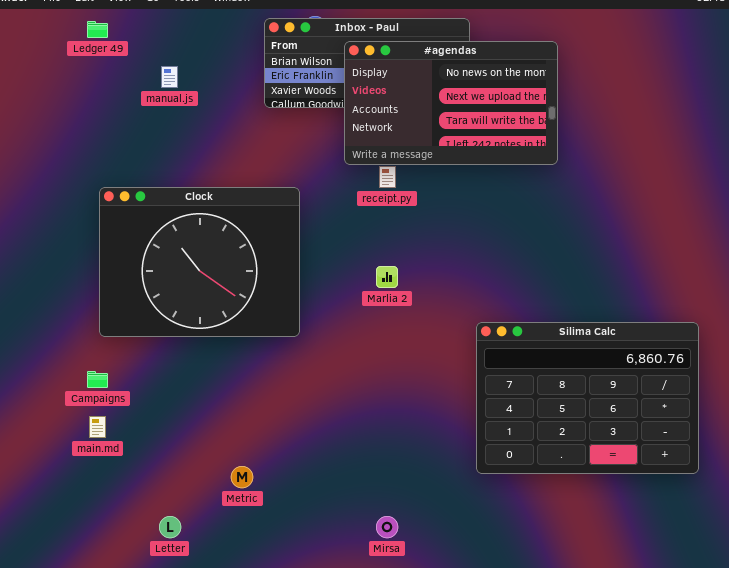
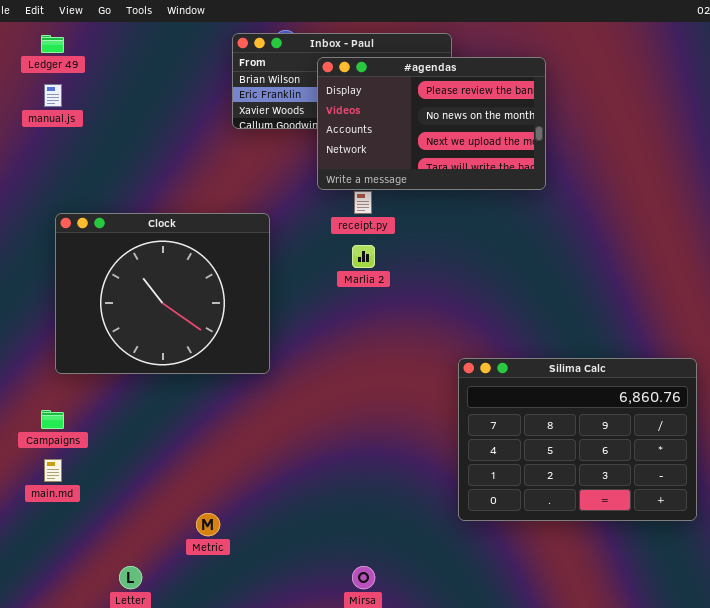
#agendas: [344,41,558,165] -> [317,57,546,190], scrolled up 1 row
manual.js: [161,66,178,88] -> [44,84,62,107], moved
Marlia 2: [376,266,398,288] -> [352,245,375,268], moved

